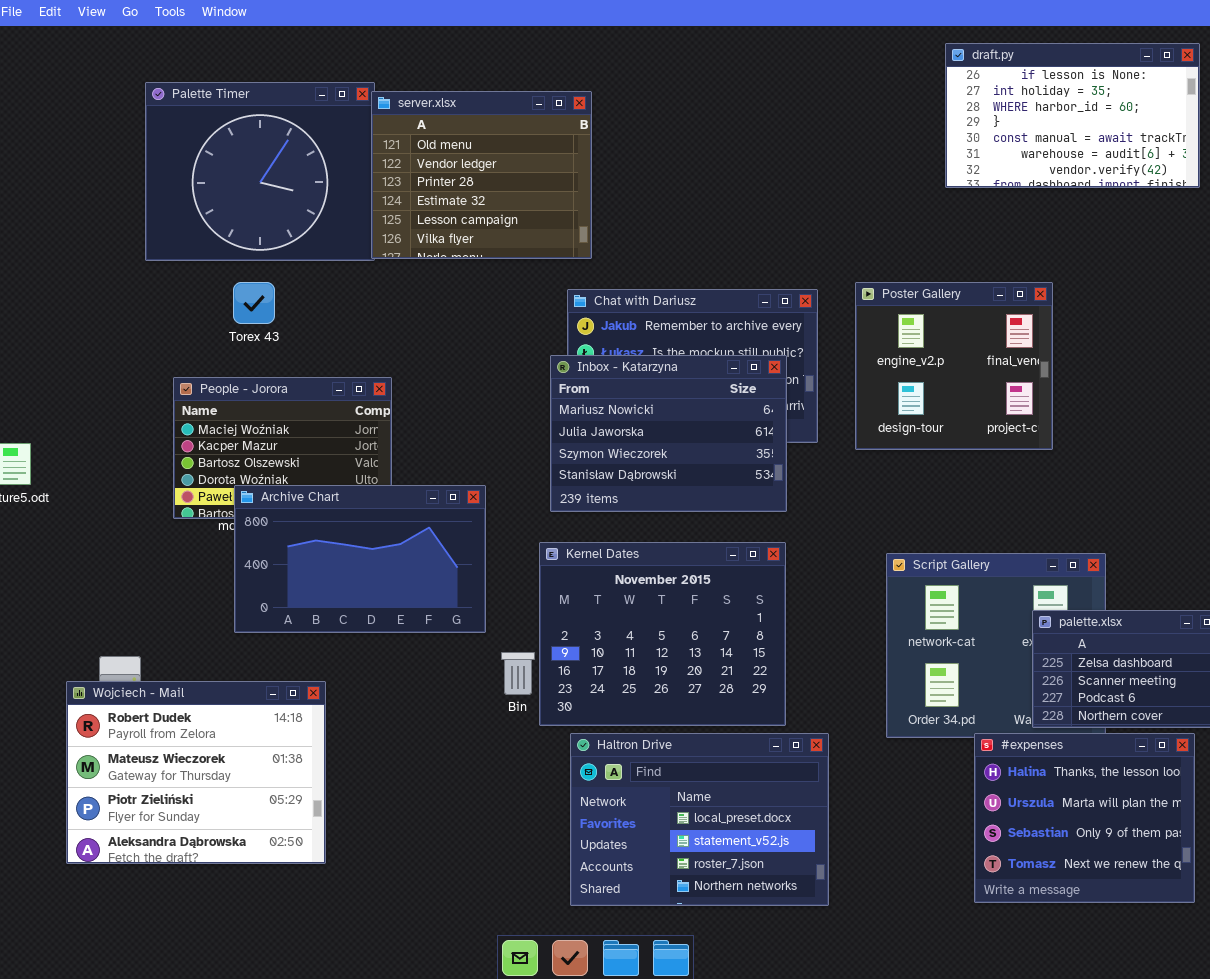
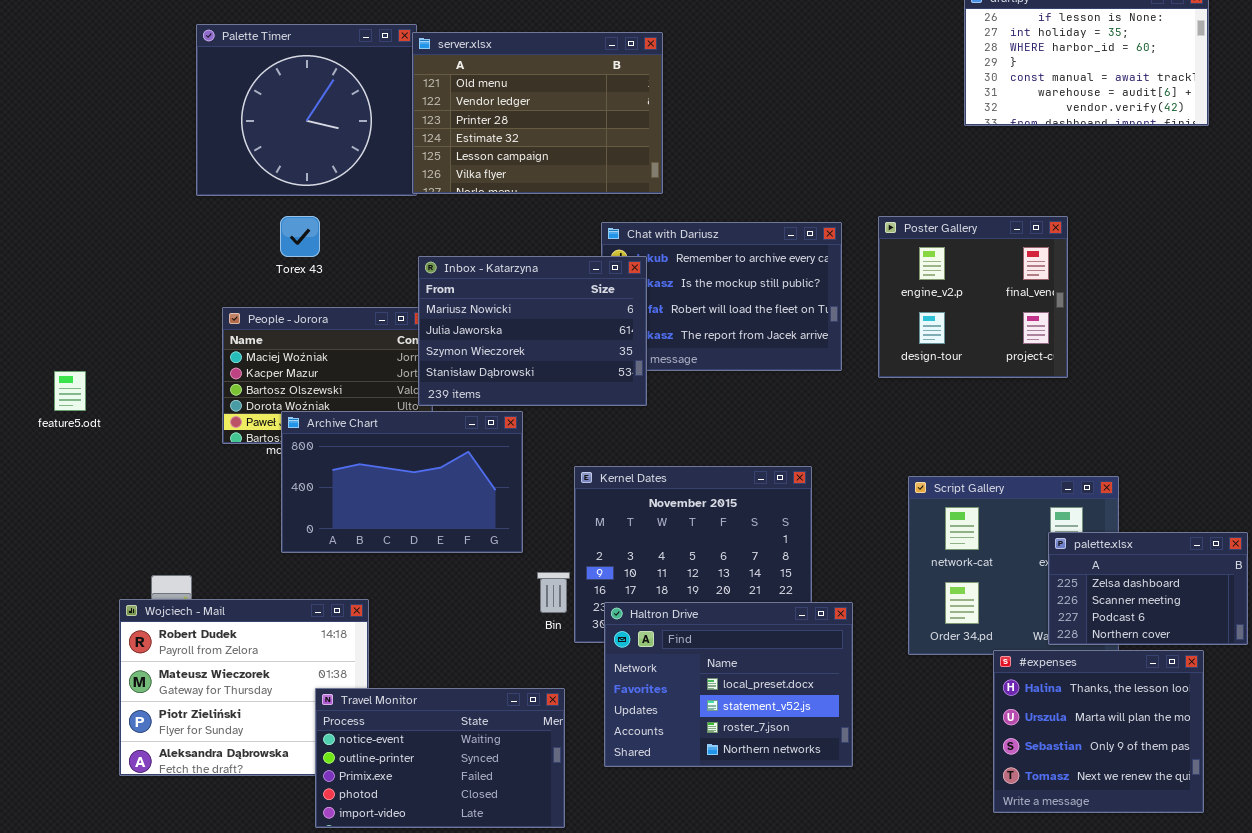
server.xlsx: [371,91,592,259] -> [412,32,663,194], resized
Inbox - Katarzyna: [550,355,787,512] -> [418,256,647,406], moved
Haltron Drive: [570,733,829,906] -> [604,602,853,767], moved
Travel Monitor: none -> [315,688,565,828], opened

